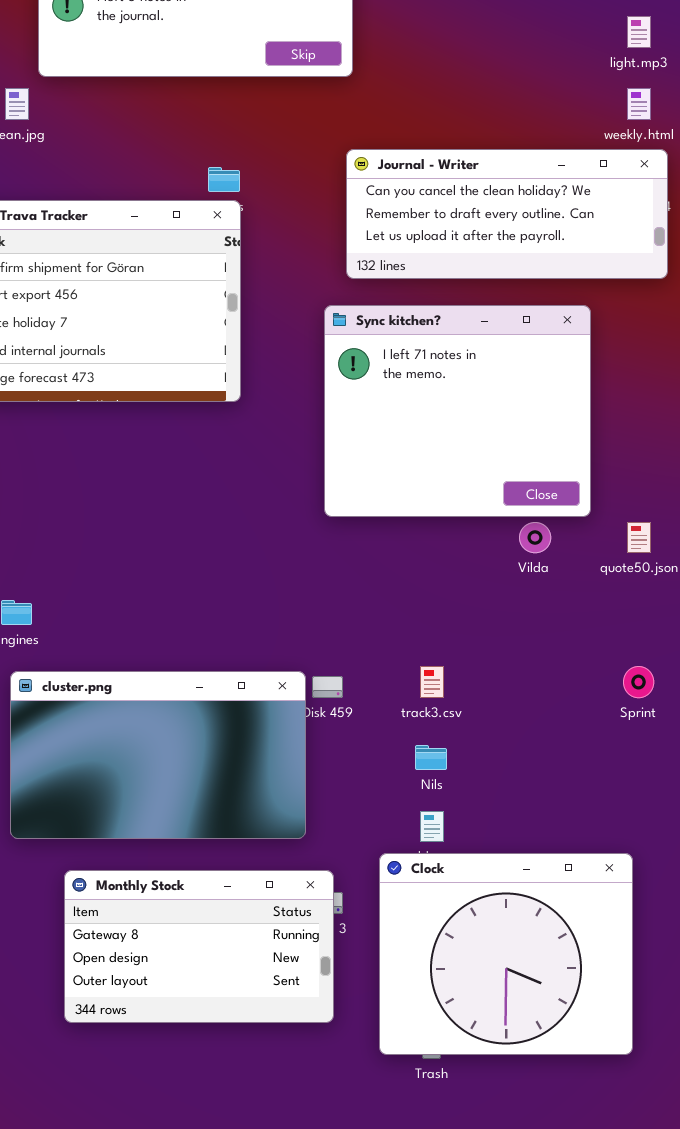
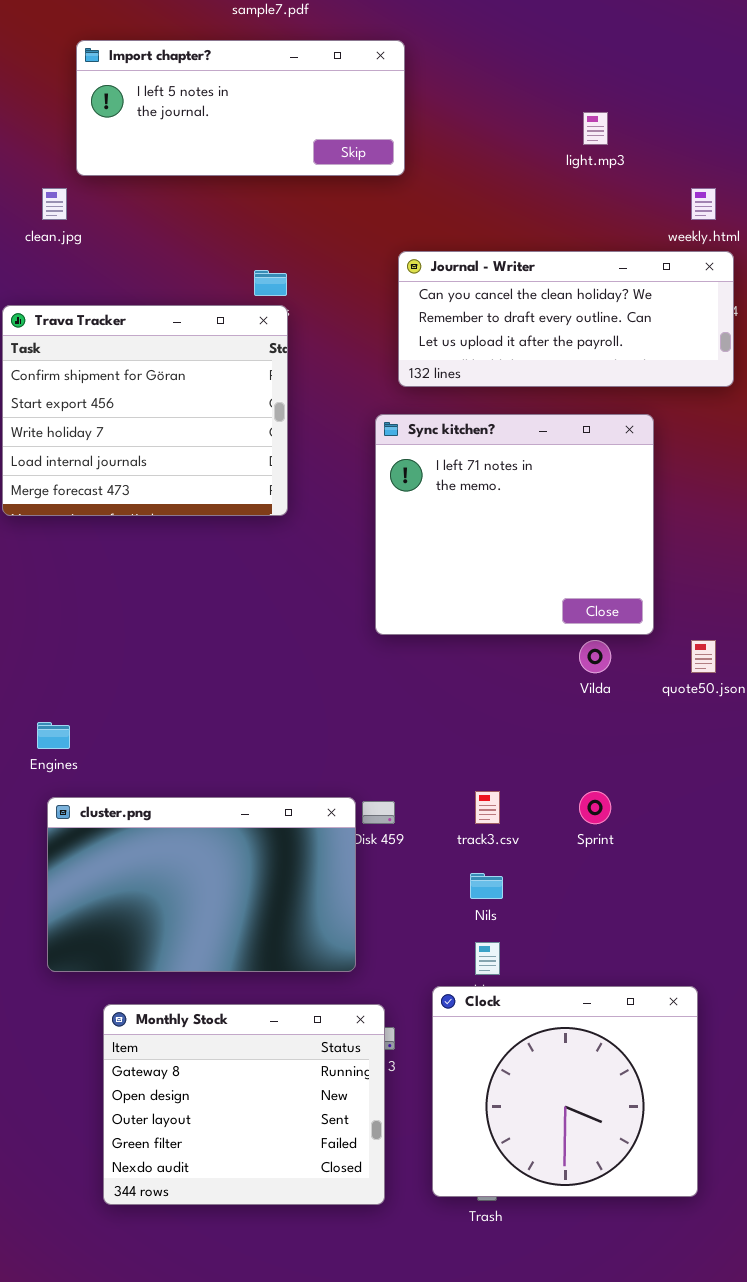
light.mp3: [627,16,651,48] -> [583,112,608,145], moved
Sprint: [623,666,654,698] -> [579,791,611,824], moved
Monthly Stock: [64,870,334,1023] -> [103,1004,385,1205], resized

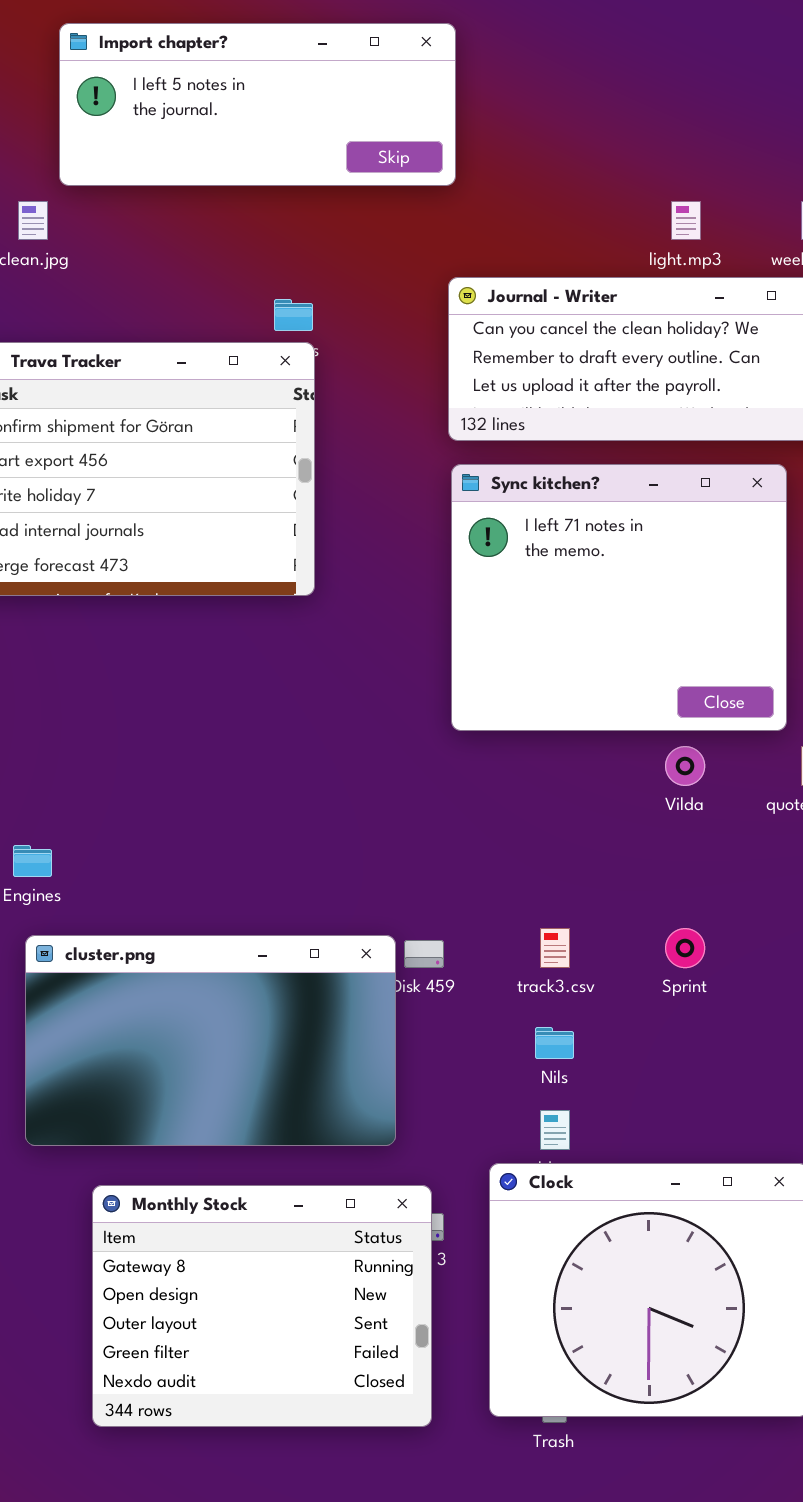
light.mp3: [583,112,608,145] -> [671,201,701,240], moved
Sync kitchen?: [375,414,654,635] -> [451,464,787,731], moved

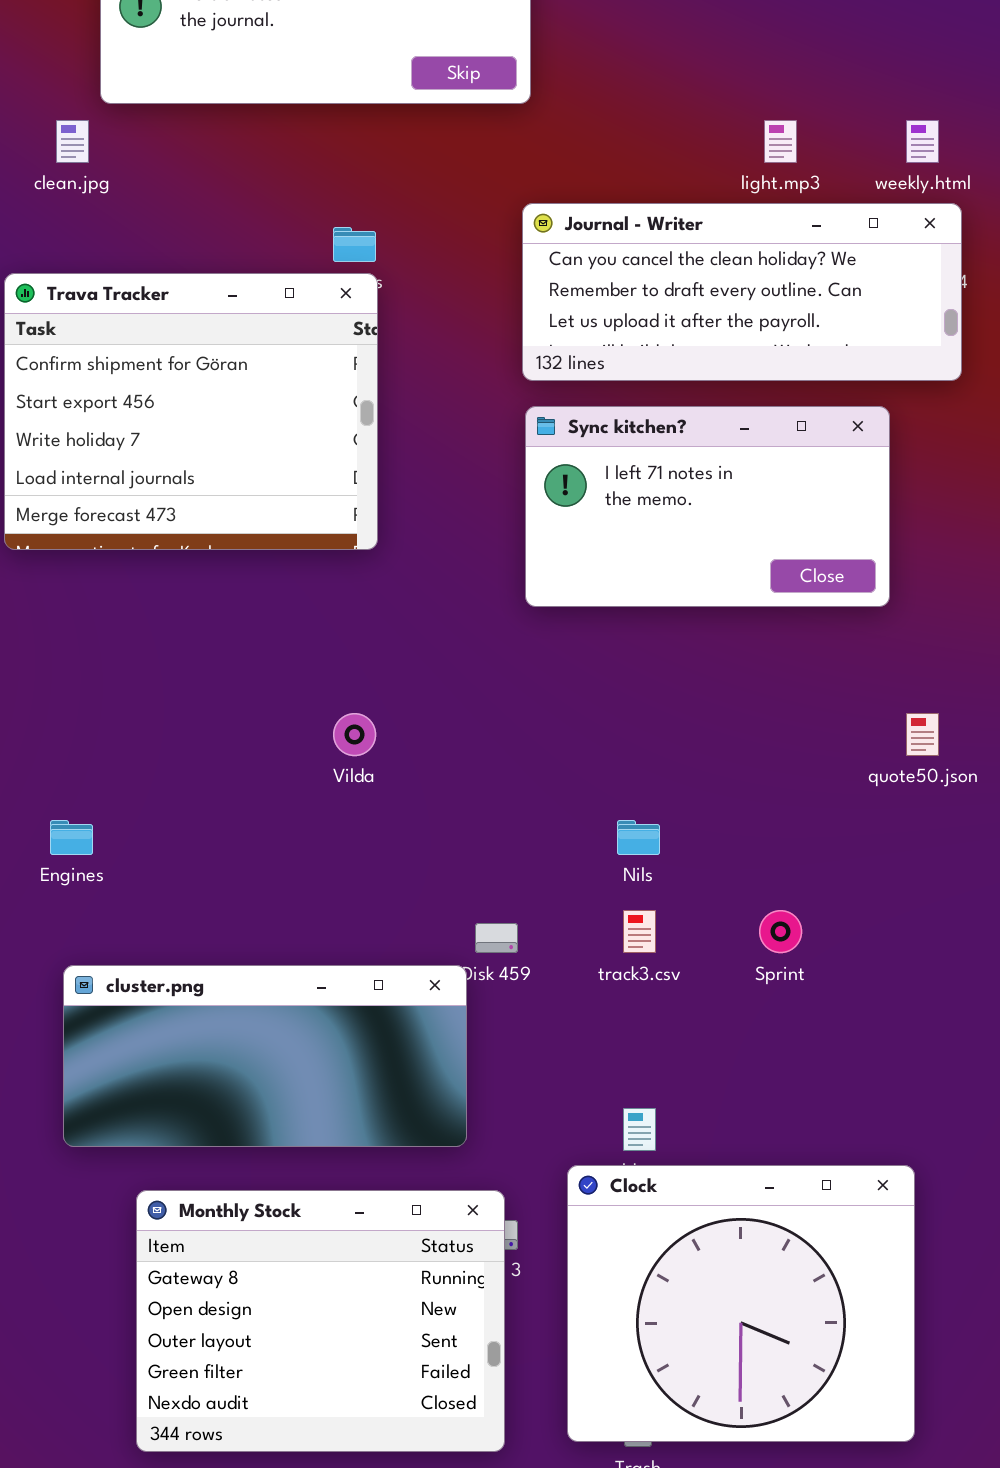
Sync kitchen?: [451,464,787,731] -> [525,406,890,607], resized
Vilda: [665,746,705,786] -> [333,713,376,756], moved
cluster.png: [25,935,396,1146] -> [63,965,467,1147], resized
Nils: [535,1027,574,1059] -> [617,820,660,855], moved

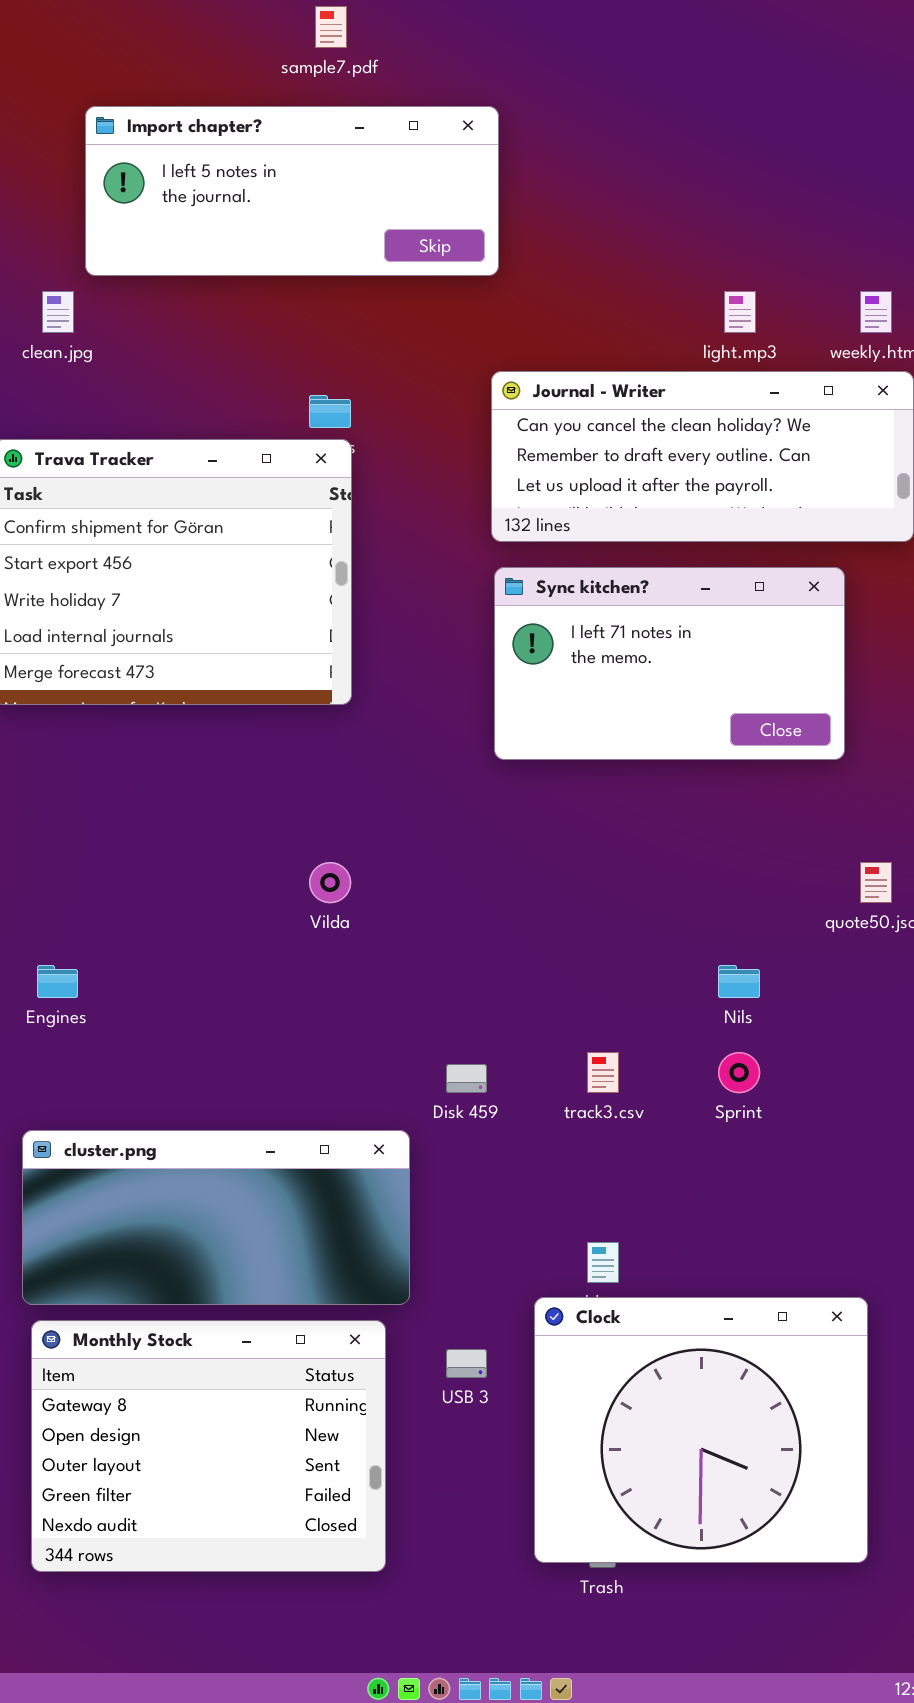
Nils: [617,820,660,855] -> [718,965,760,998], moved
cluster.png: [63,965,467,1147] -> [22,1130,410,1305], moved
Monthly Stock: [136,1190,505,1452] -> [31,1320,386,1572], moved

